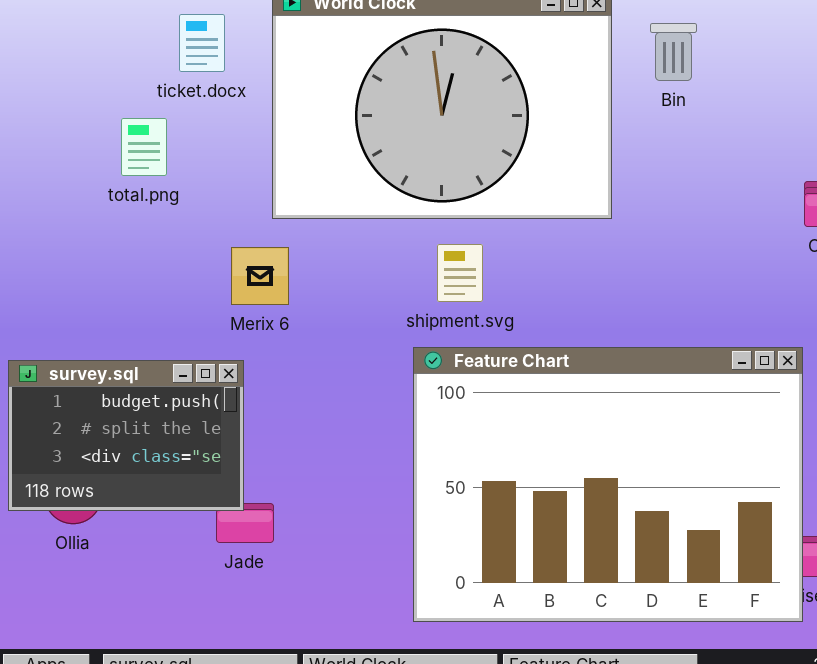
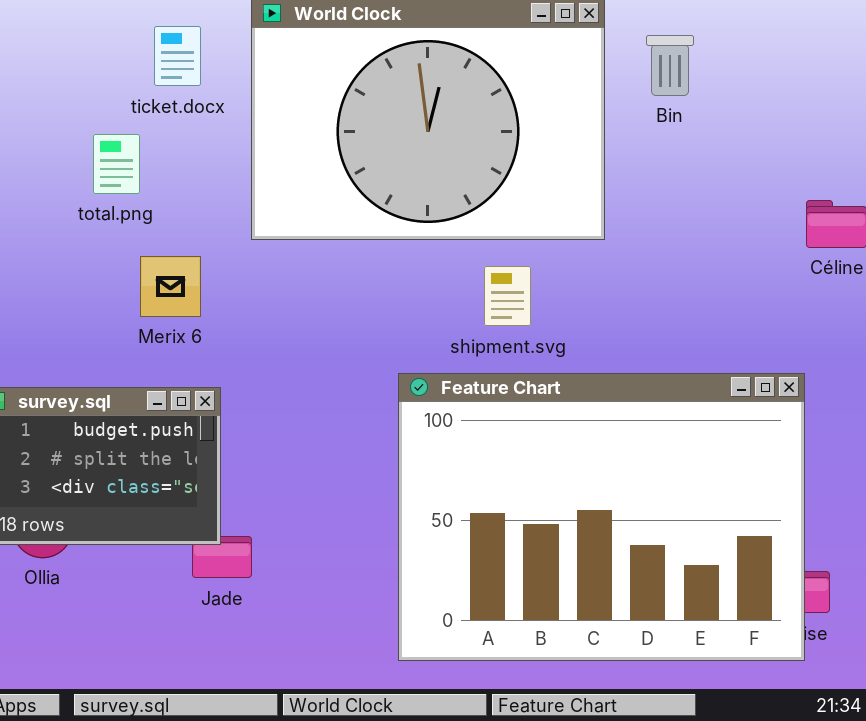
shipment.svg: [437,244,483,302] -> [484,266,531,326], moved
Merix 6: [231,247,289,305] -> [140,256,201,317], moved

